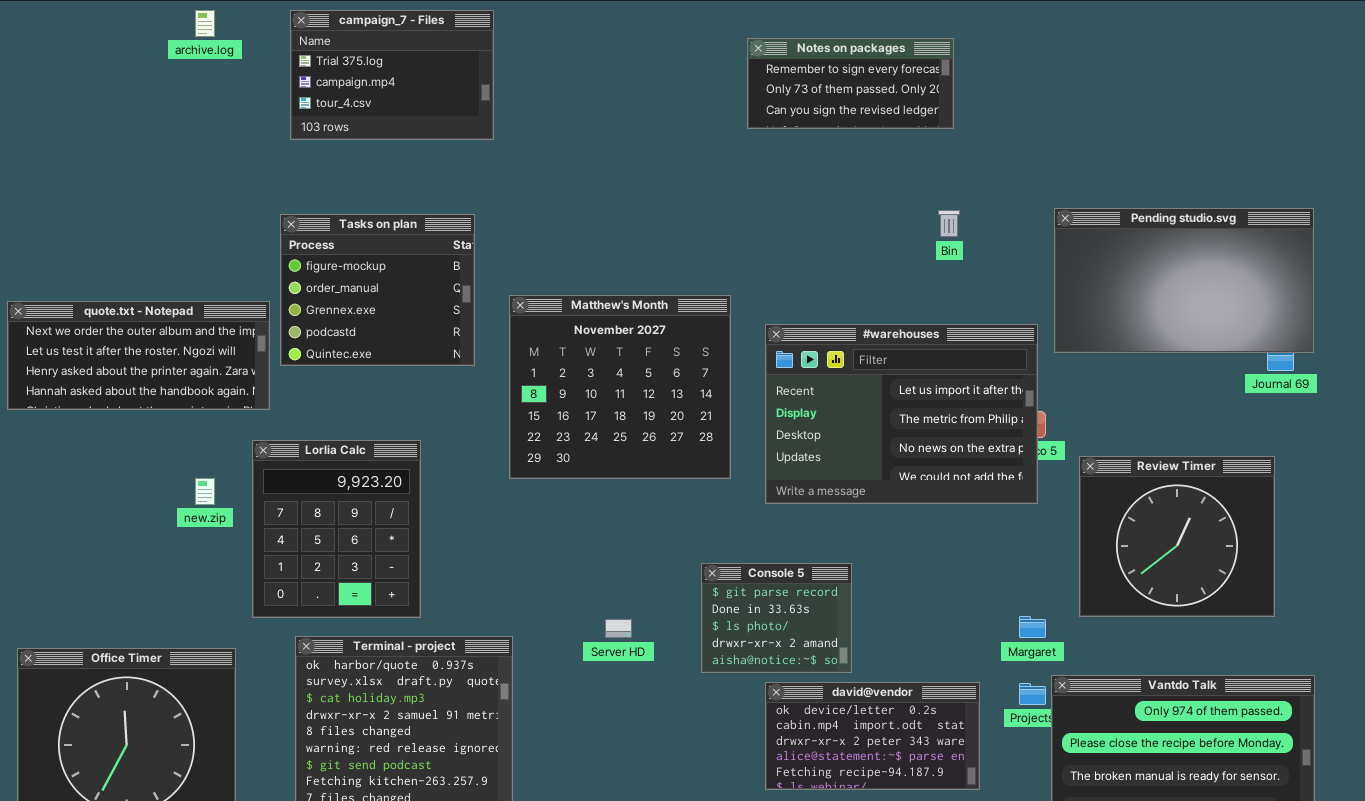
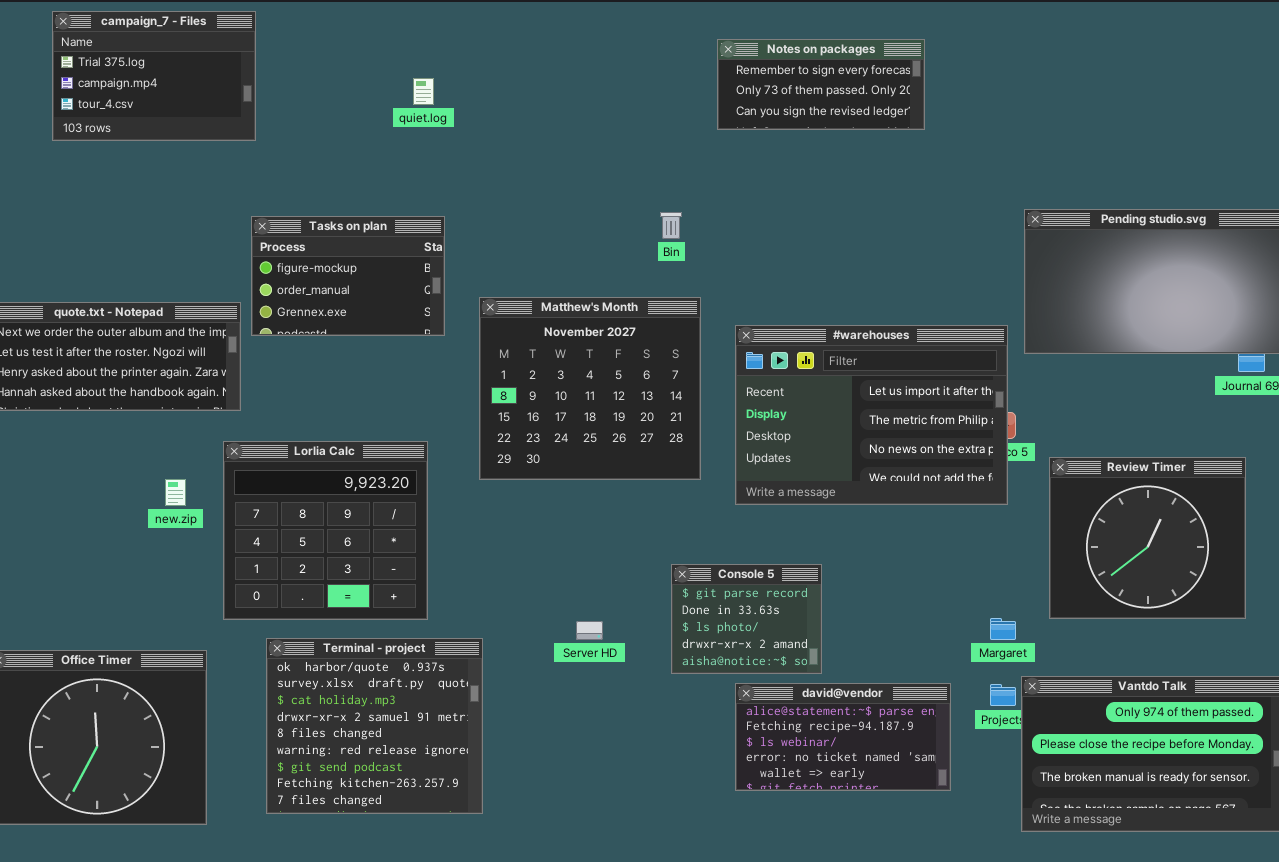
campaign_7 - Files: [290,10,494,140] -> [52,11,256,141], moved
Bin: [938,210,960,237] -> [660,212,682,239], moved
Tasks on plan: [280,214,475,366] -> [251,216,445,336], resized
Lorlia Calc: [252,440,421,618] -> [223,441,428,620], resized
david@vendor: [765,682,980,790] -> [735,683,951,791], scrolled down 3 rows

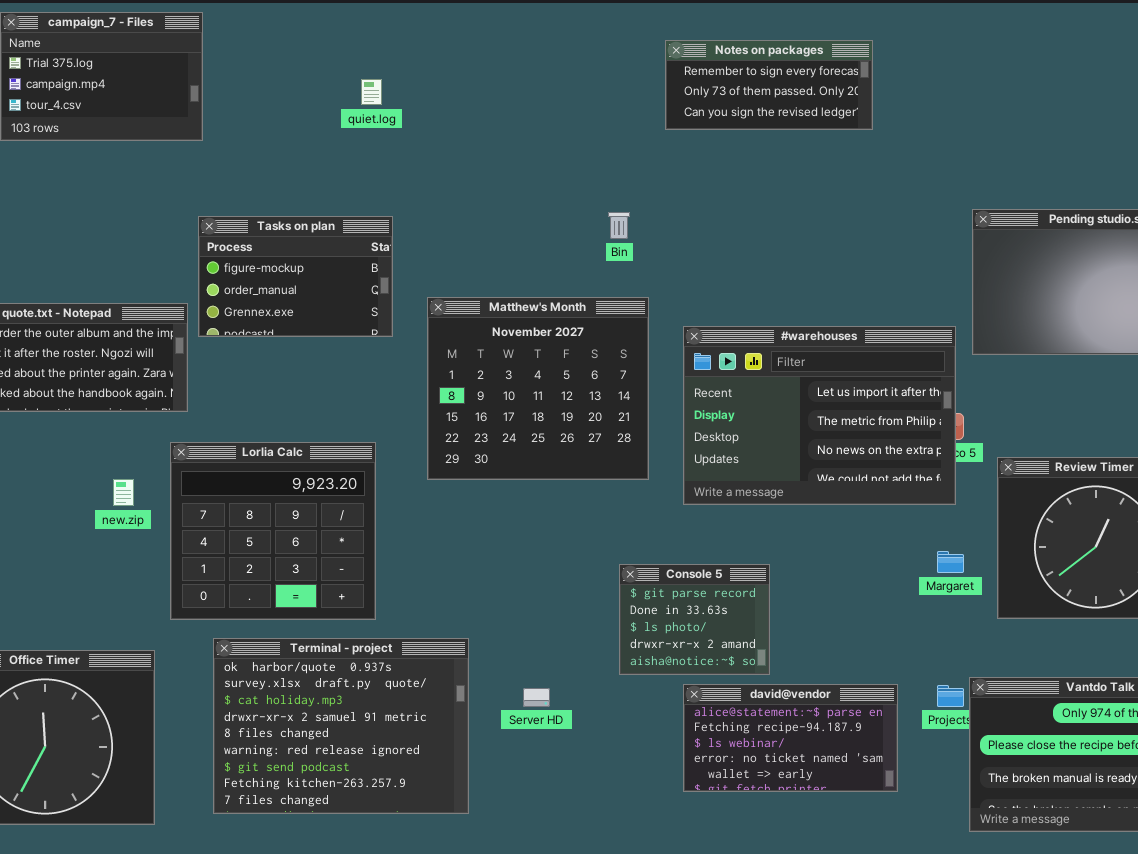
Margaret: [990,618,1016,640] -> [937,551,964,573], moved
Server HD: [576,621,603,640] -> [523,688,550,707], moved
Terminal - project: [266,638,483,814] -> [213,638,469,814], resized

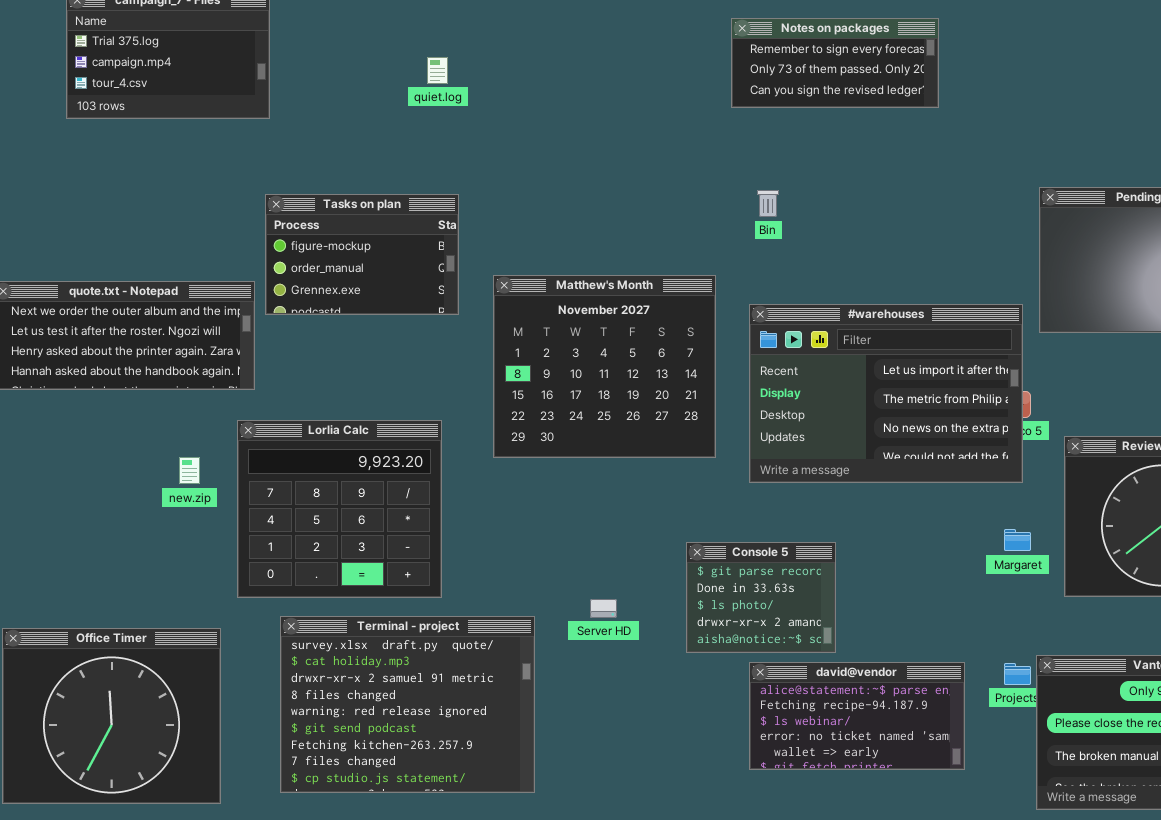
Bin: [608,212,630,239] -> [757,190,779,217], moved
Terminal - project: [213,638,469,814] -> [280,616,535,793], scrolled down 1 row
Server HD: [523,688,550,707] -> [590,599,617,618], moved

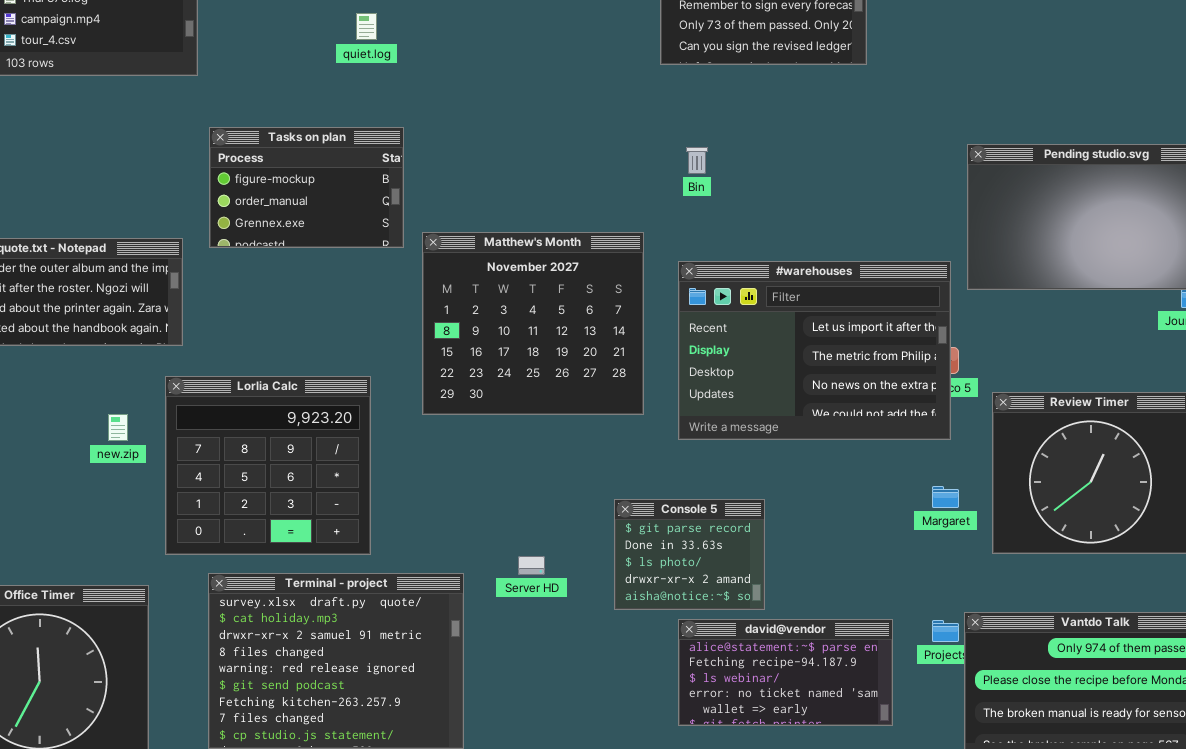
Tasks on plan: [265,194,459,315] -> [209,127,404,248], moved

